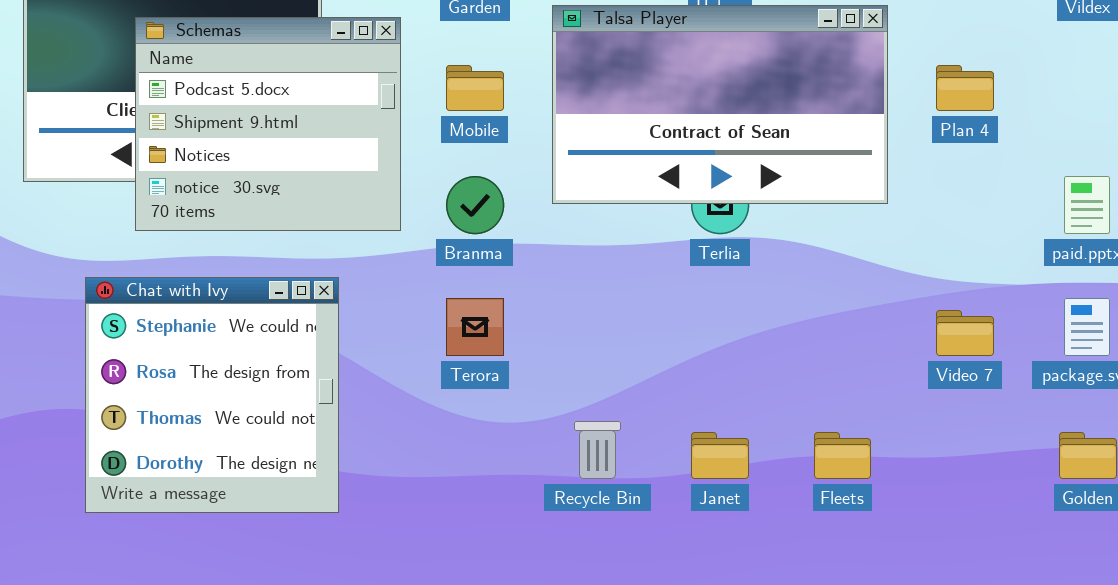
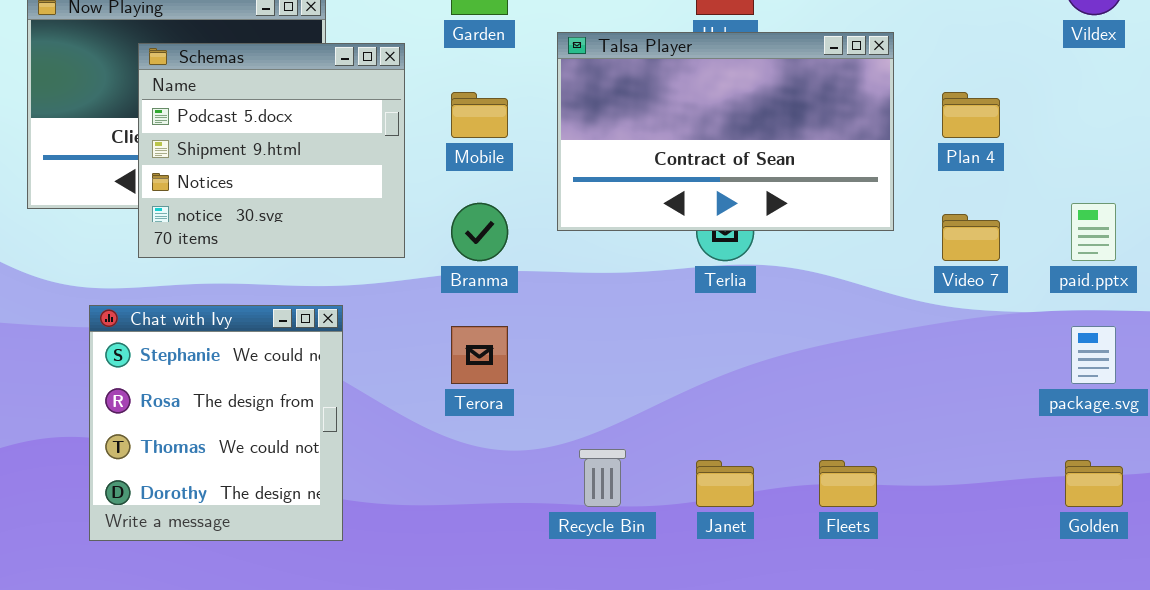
Video 7: [936,310,994,356] -> [942,214,1000,261], moved

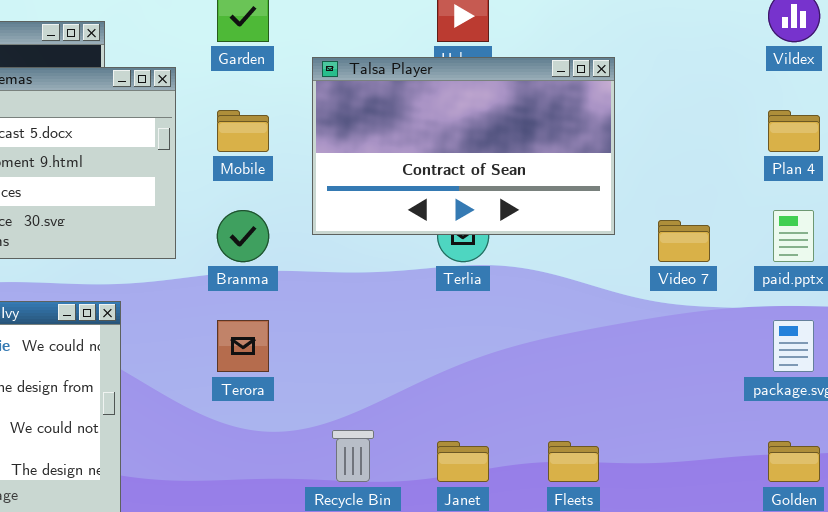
Plan 4: [942,92,1000,138] -> [768,110,820,152], moved

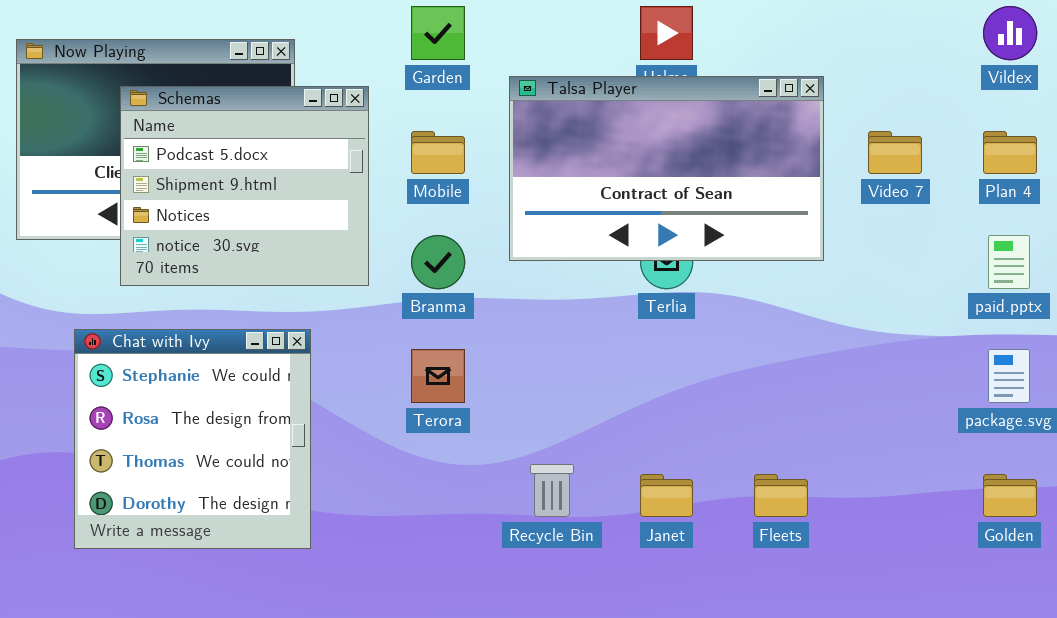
Video 7: [658,220,710,262] -> [868,131,922,174], moved

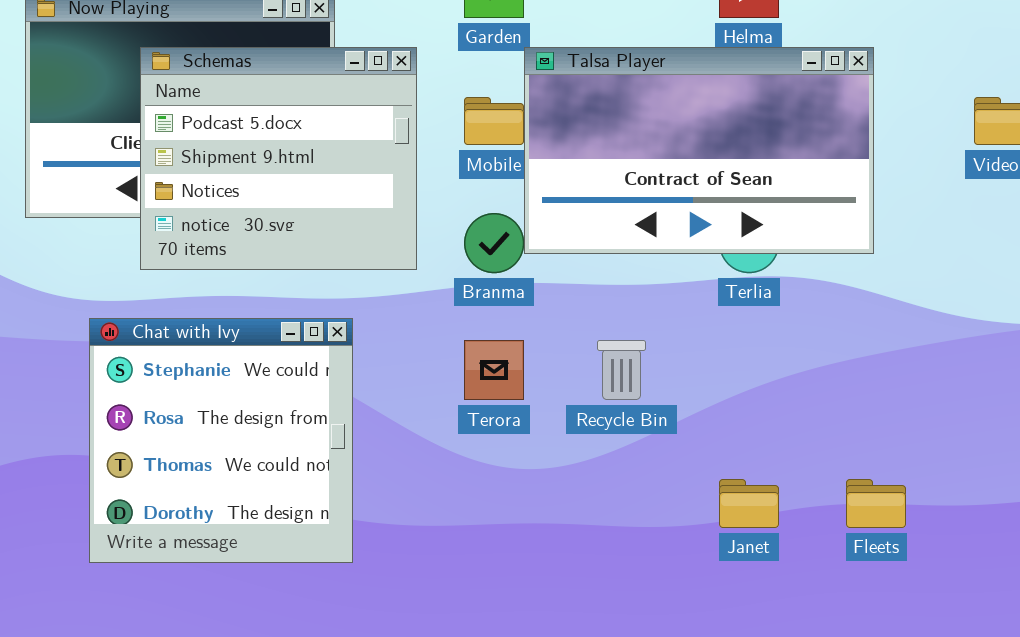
Talsa Player: [509,76,824,261] -> [524,47,874,254], moved
Recycle Bin: [530,464,574,517] -> [597,340,646,400], moved

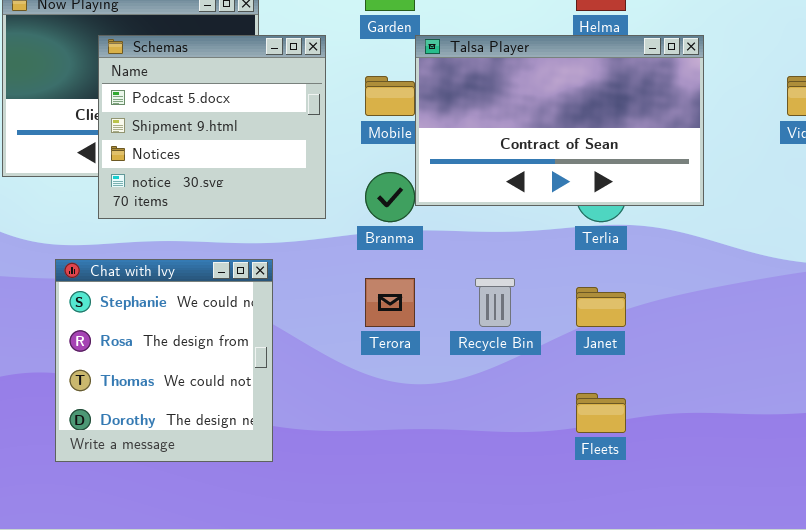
Janet: [719,479,779,528] -> [576,287,626,327], moved
Fleets: [846,479,906,528] -> [576,393,626,433], moved

